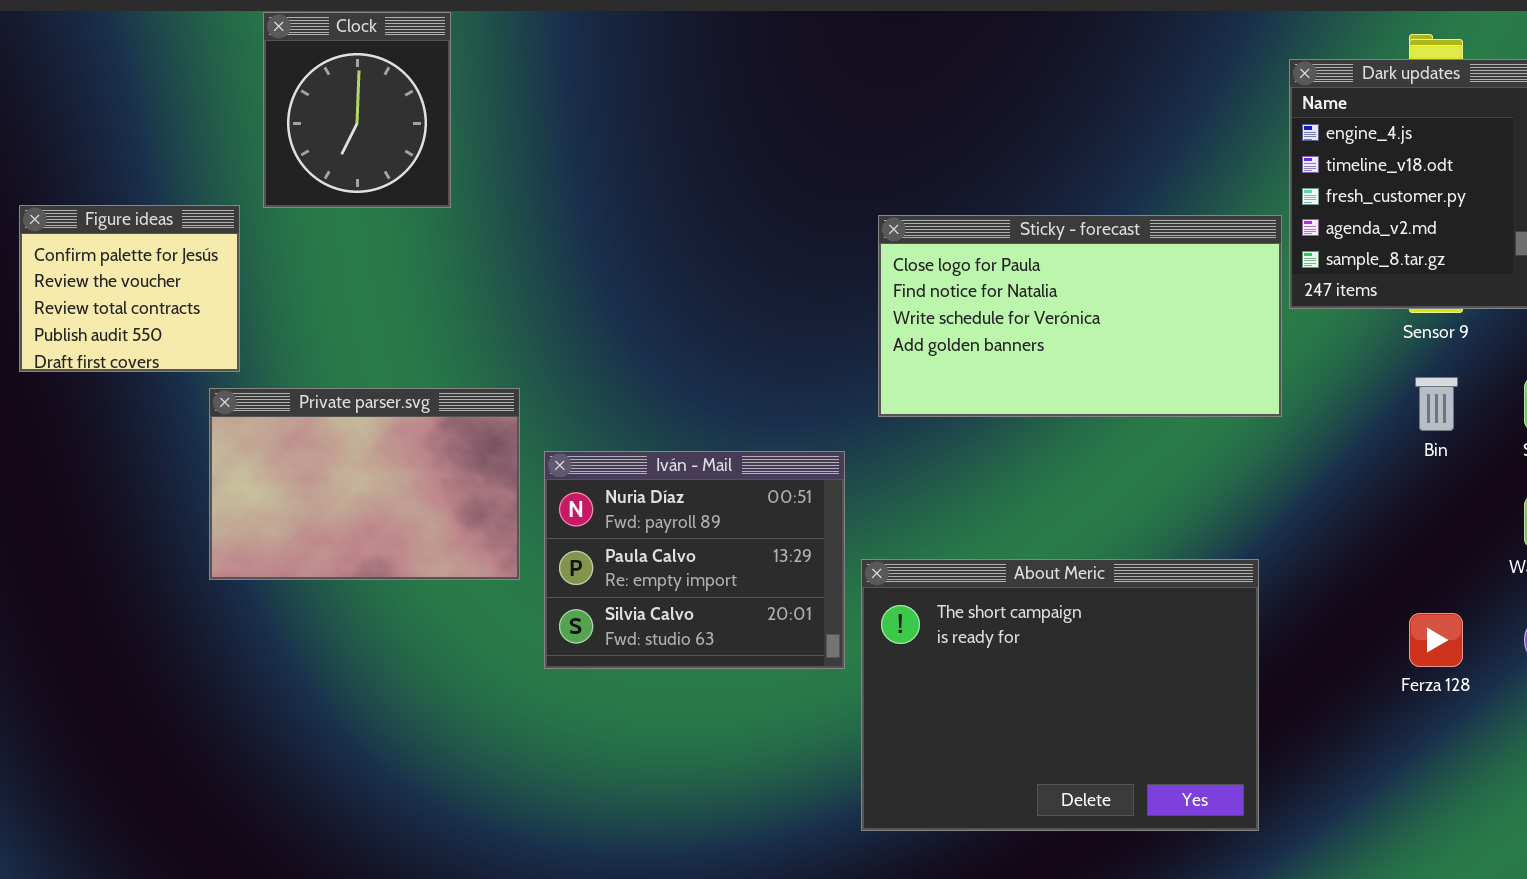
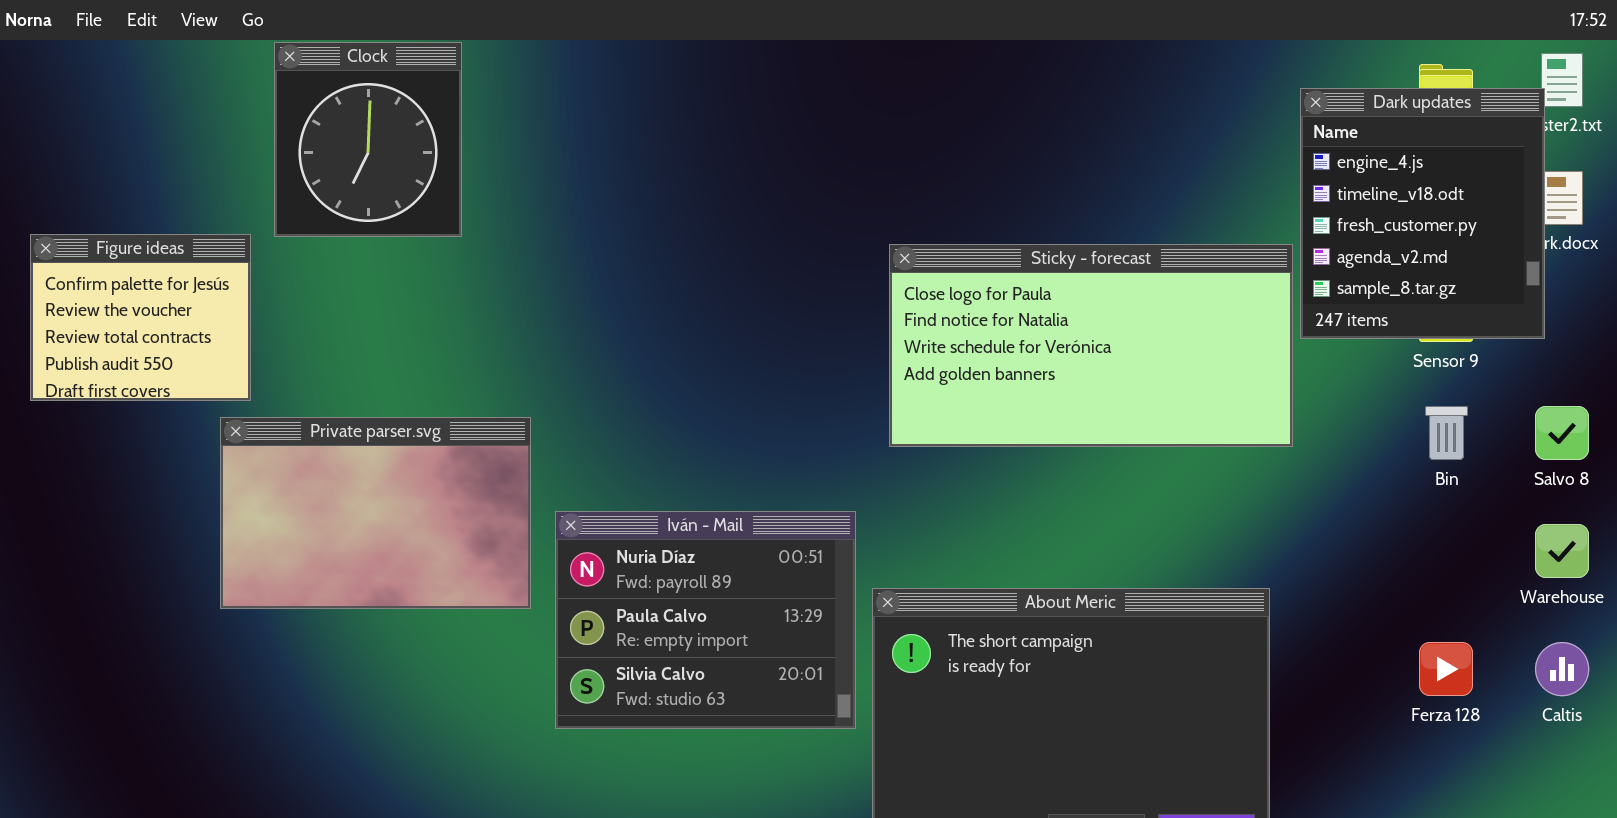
Iván - Mail: [544,451,845,669] -> [555,511,856,729], moved

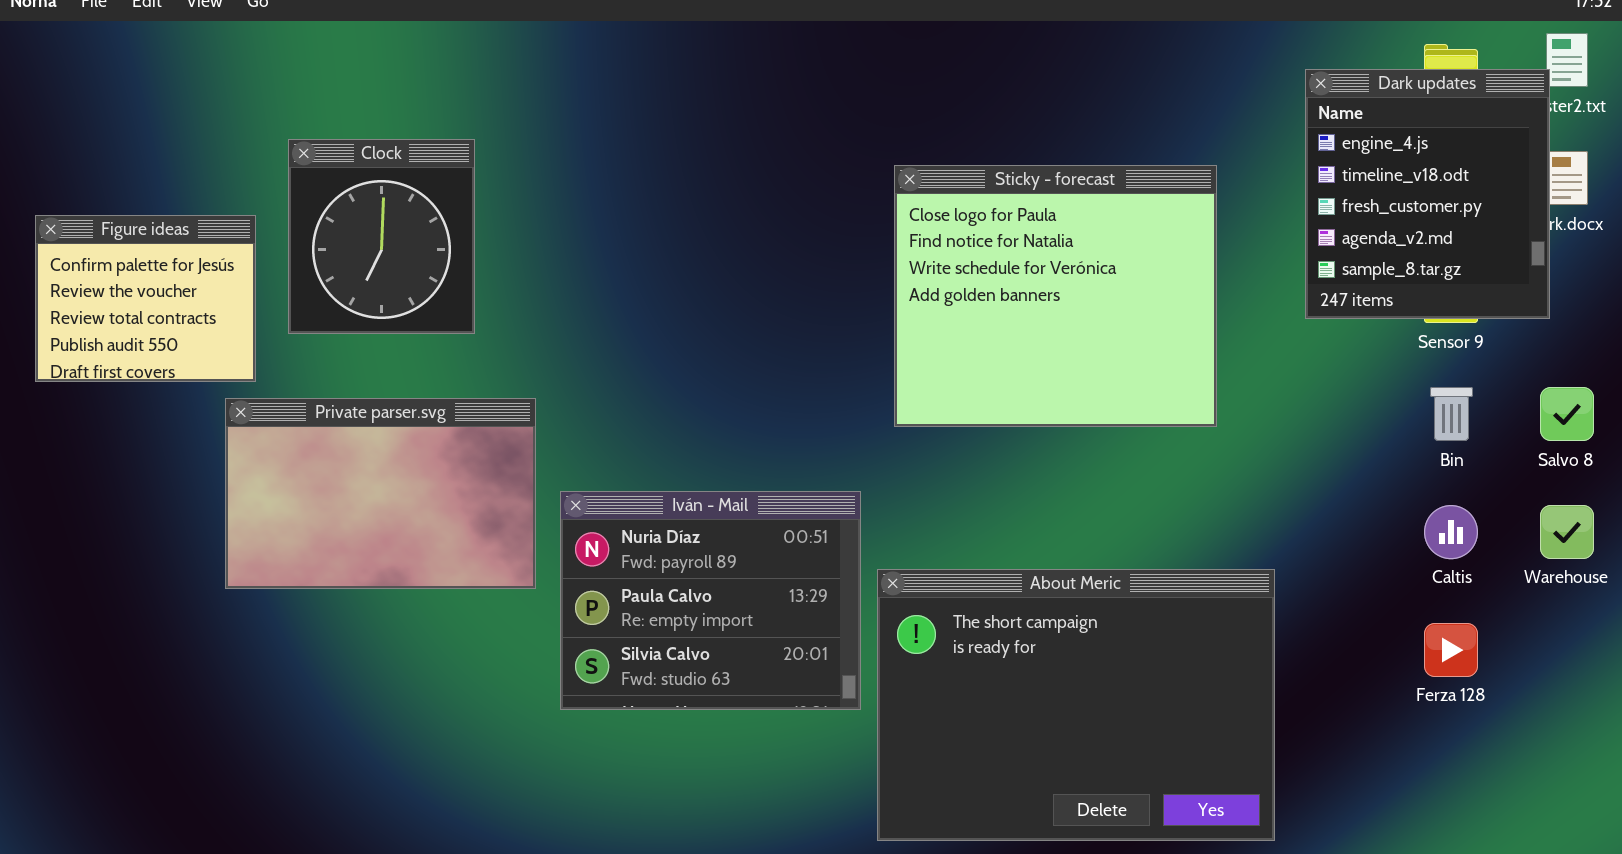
Clock: [274,42,462,237] -> [288,139,475,334], moved
Sticky - forecast: [889,244,1293,447] -> [894,165,1217,427], resized
Caltis: [1535,642,1589,696] -> [1424,505,1478,559], moved

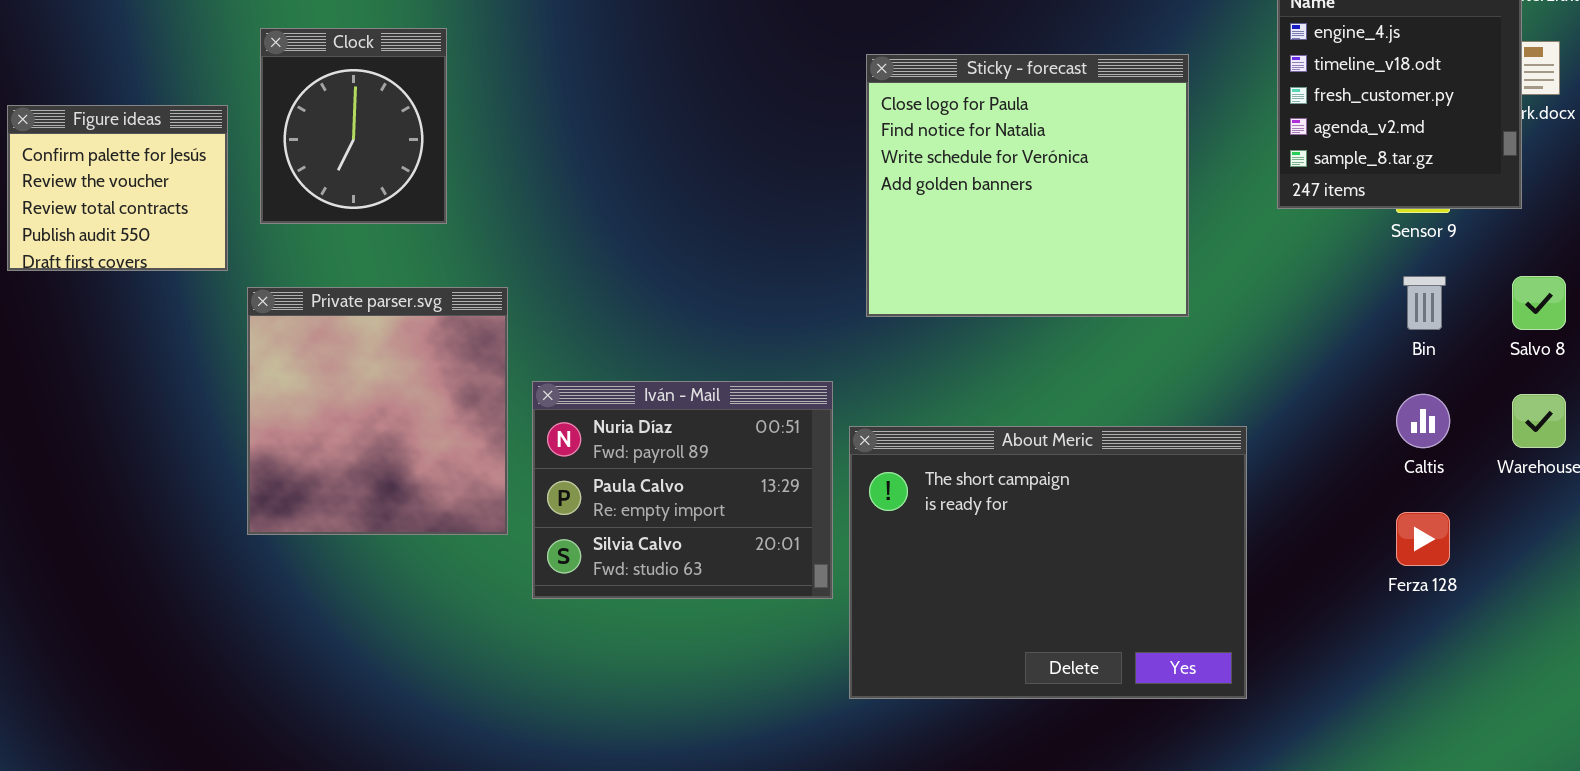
Private parser.svg: [225,398,536,589] -> [247,287,508,535], resized
About Meric: [877,569,1275,841] -> [849,426,1247,699], moved

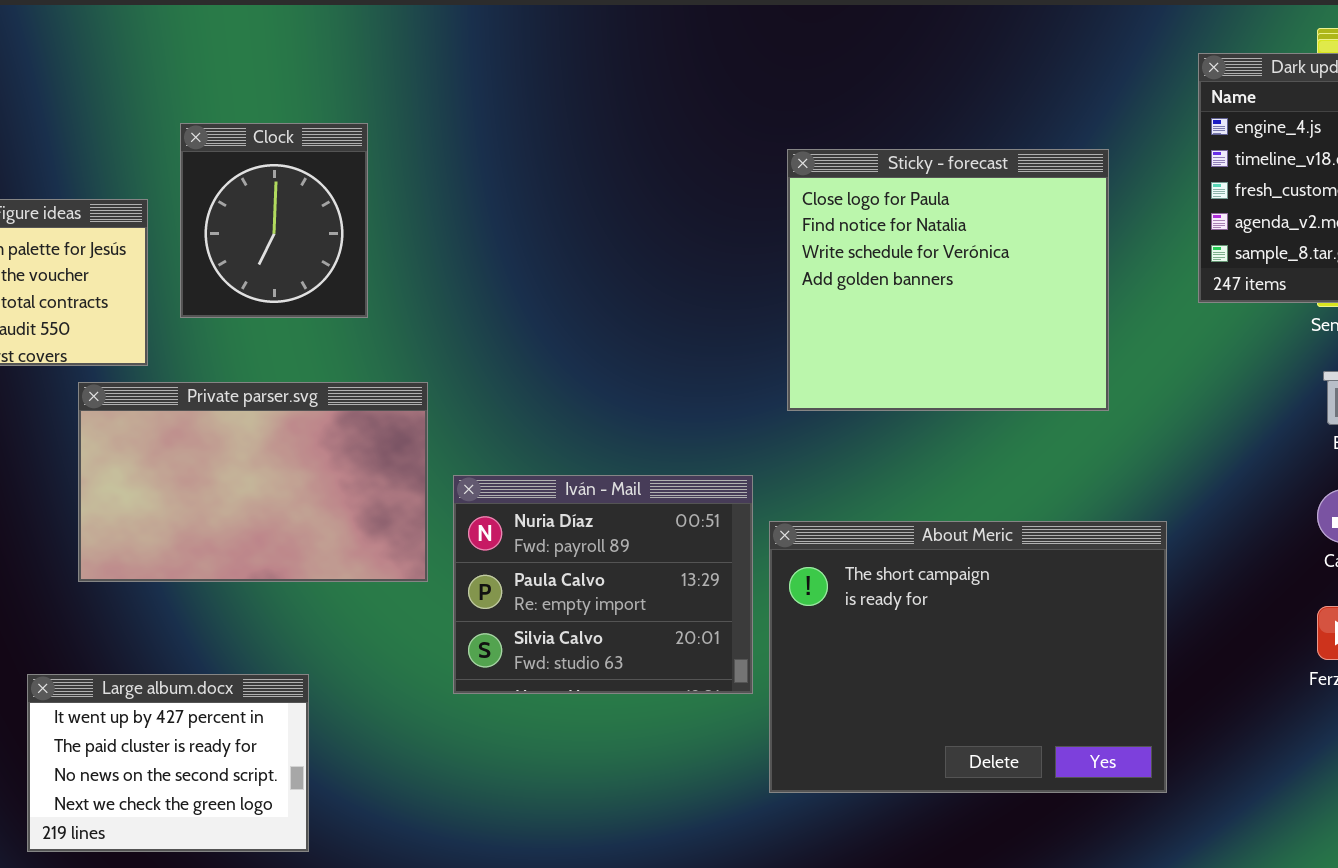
Private parser.svg: [247,287,508,535] -> [78,382,428,582], resized
Large album.docx: none -> [27,674,309,852], opened

